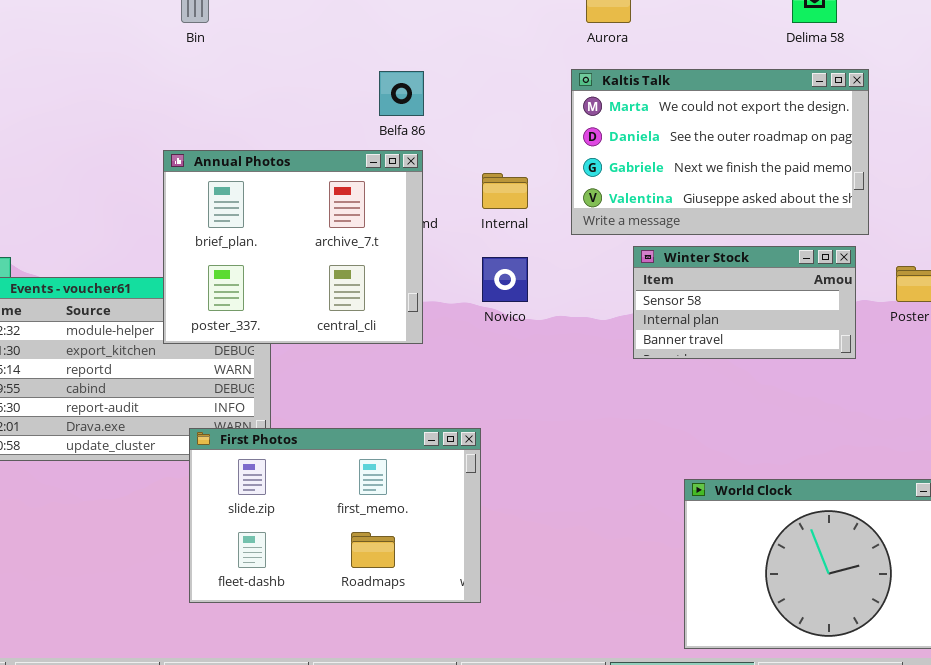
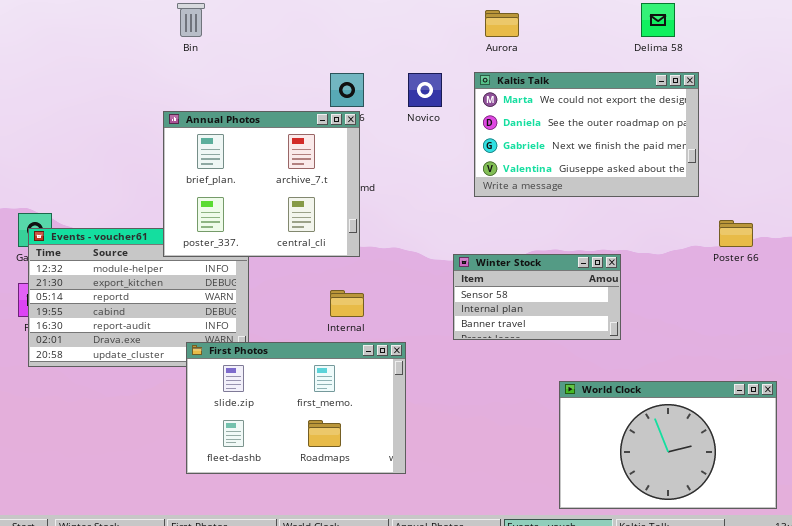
Annual Photos: [163,150,423,344] -> [163,111,360,257], moved
Internal: [482,173,528,209] -> [330,290,364,317], moved
Winter Stock: [633,246,856,359] -> [453,254,621,340], moved
Novico: [482,257,528,302] -> [408,73,442,107], moved

